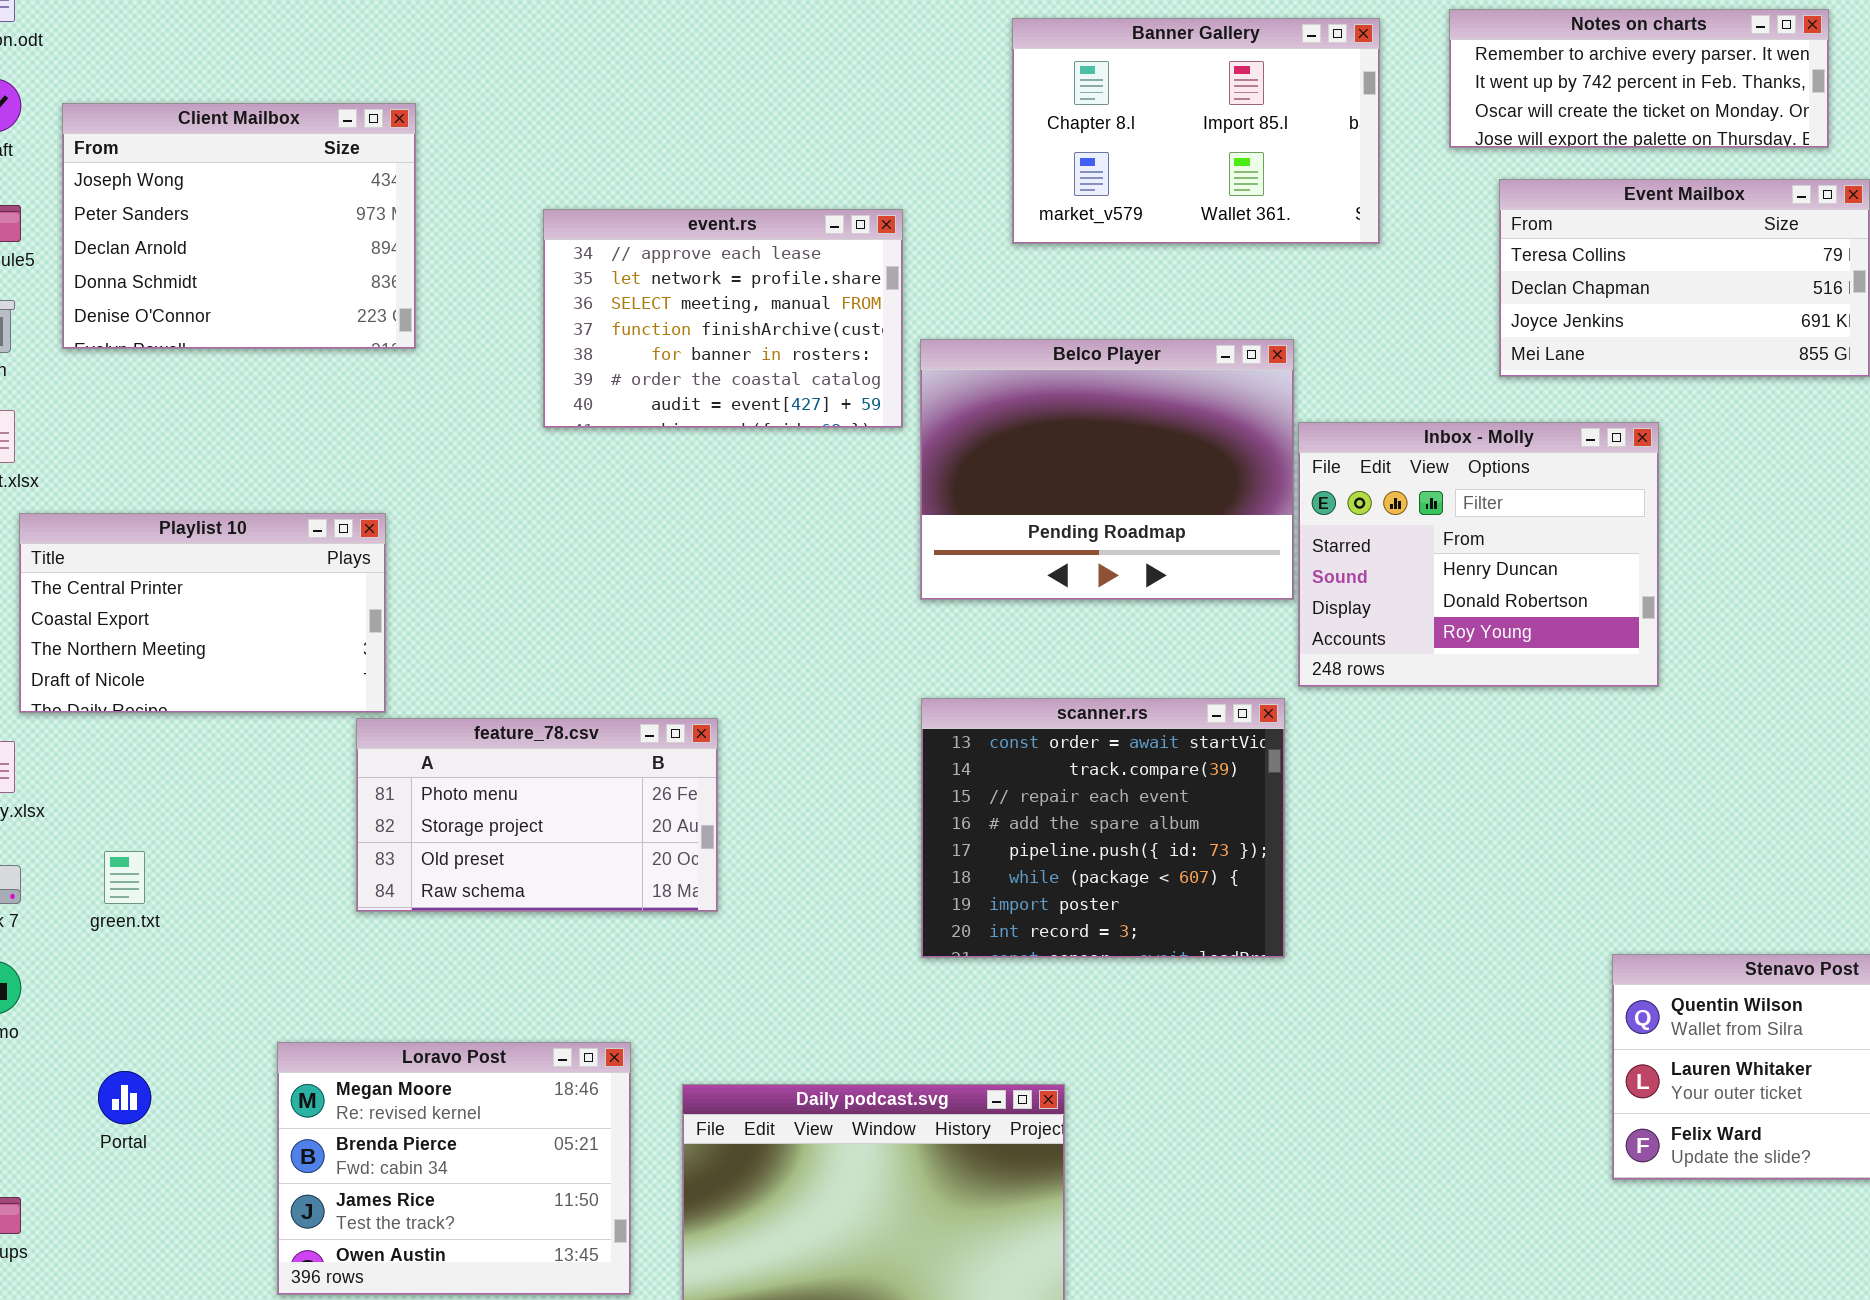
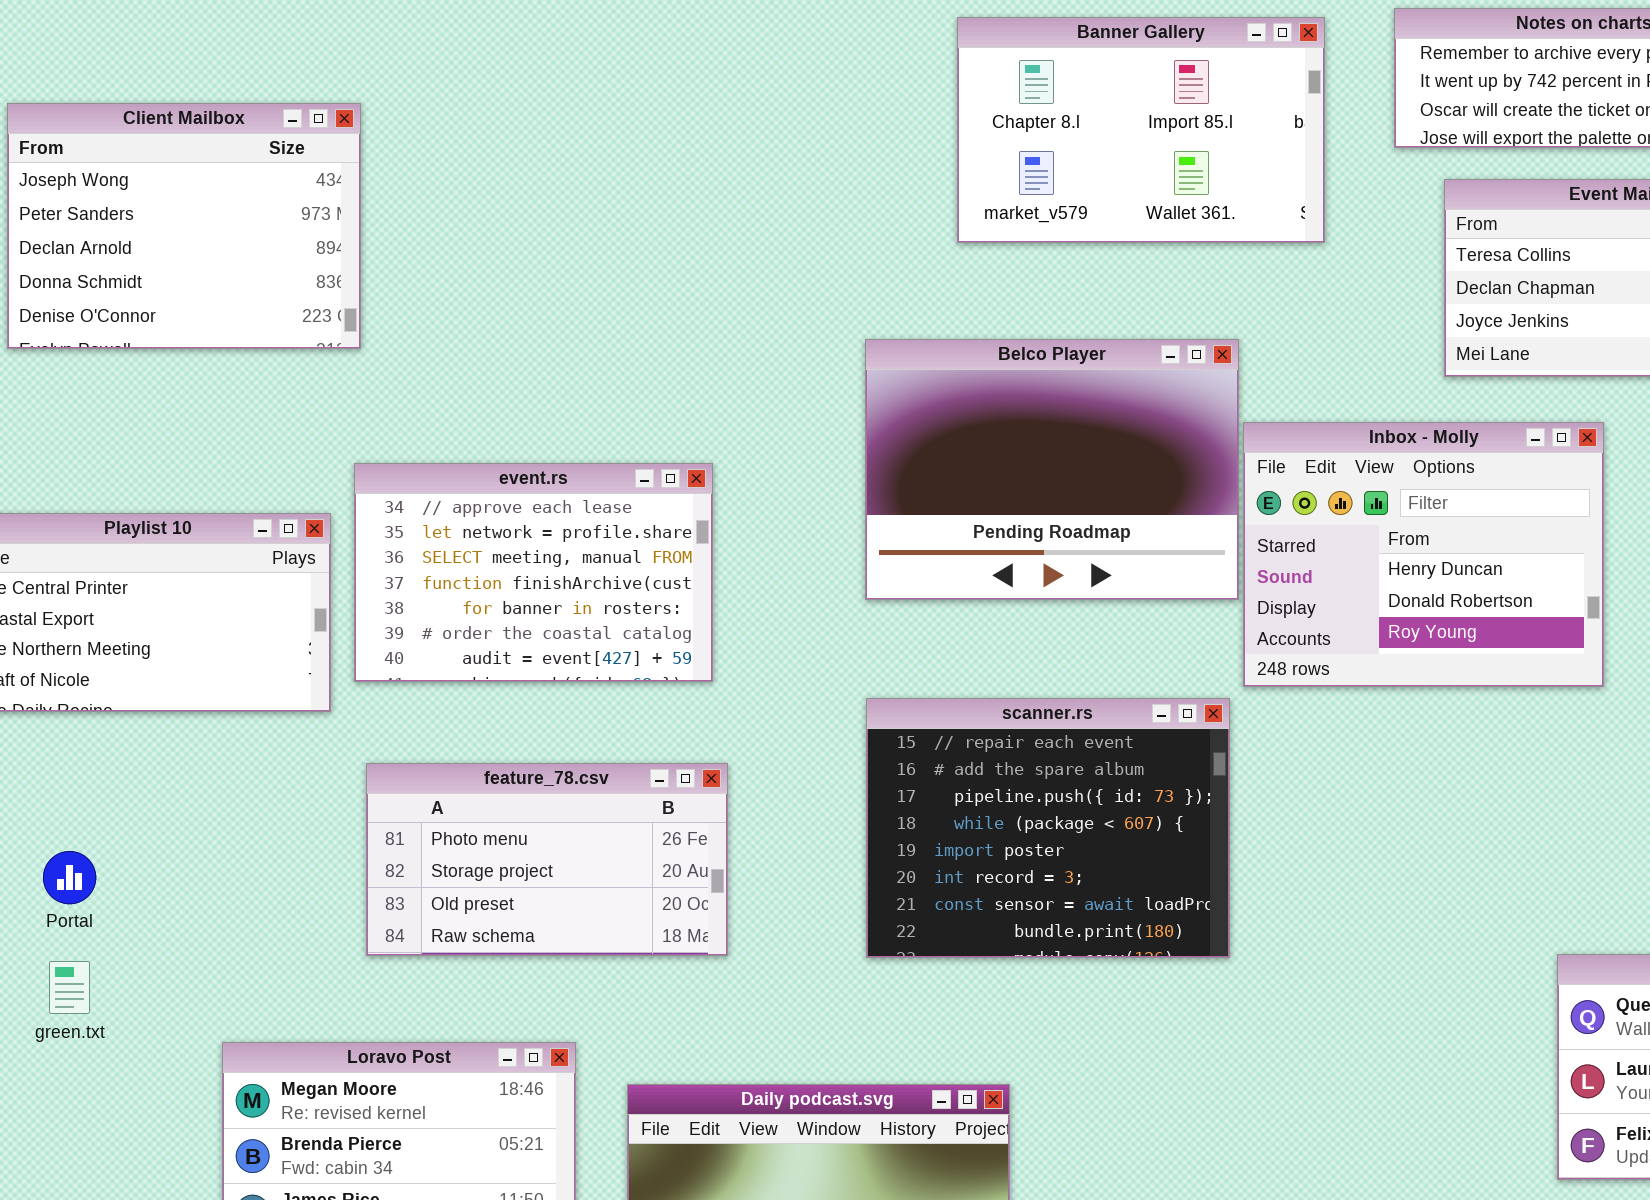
event.rs: [543,209,903,428] -> [354,463,713,682], moved
scanner.rs: [921,698,1285,958] -> [866,698,1230,958], scrolled down 2 rows
feature_78.csv: [356,718,718,912] -> [366,763,728,956], moved
green.txt: [104,851,145,904] -> [49,961,90,1014], moved
Portal: [98,1071,151,1124] -> [43,851,96,904], moved

